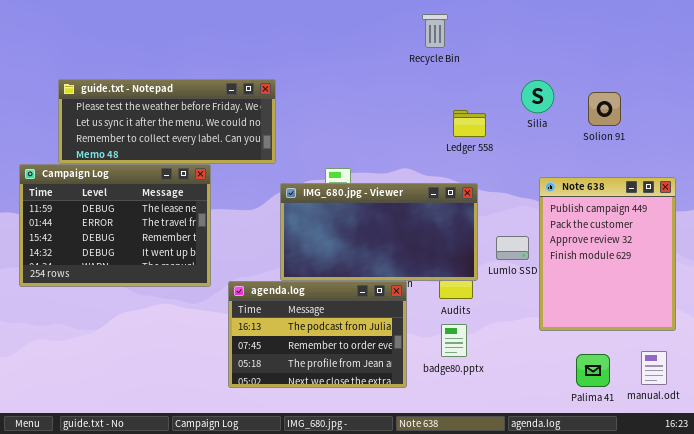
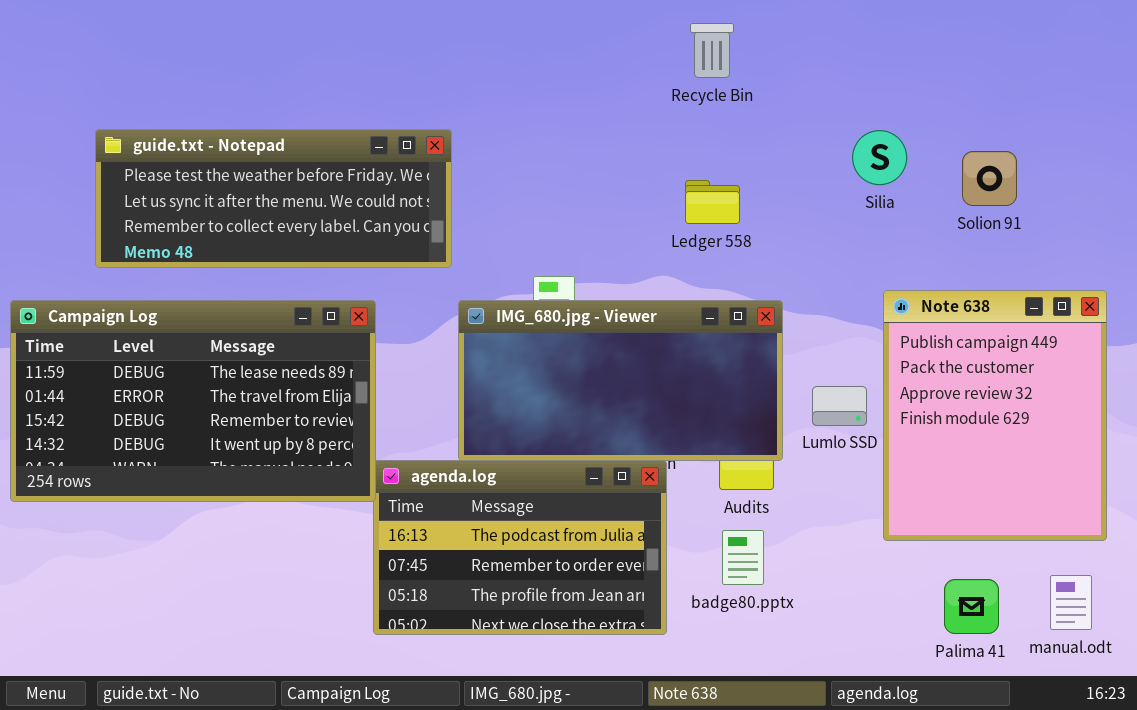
Ledger 558: [453,110,486,137] -> [685,180,740,224], moved
Campaign Log: [19,164,211,287] -> [10,300,376,502], moved, resized

